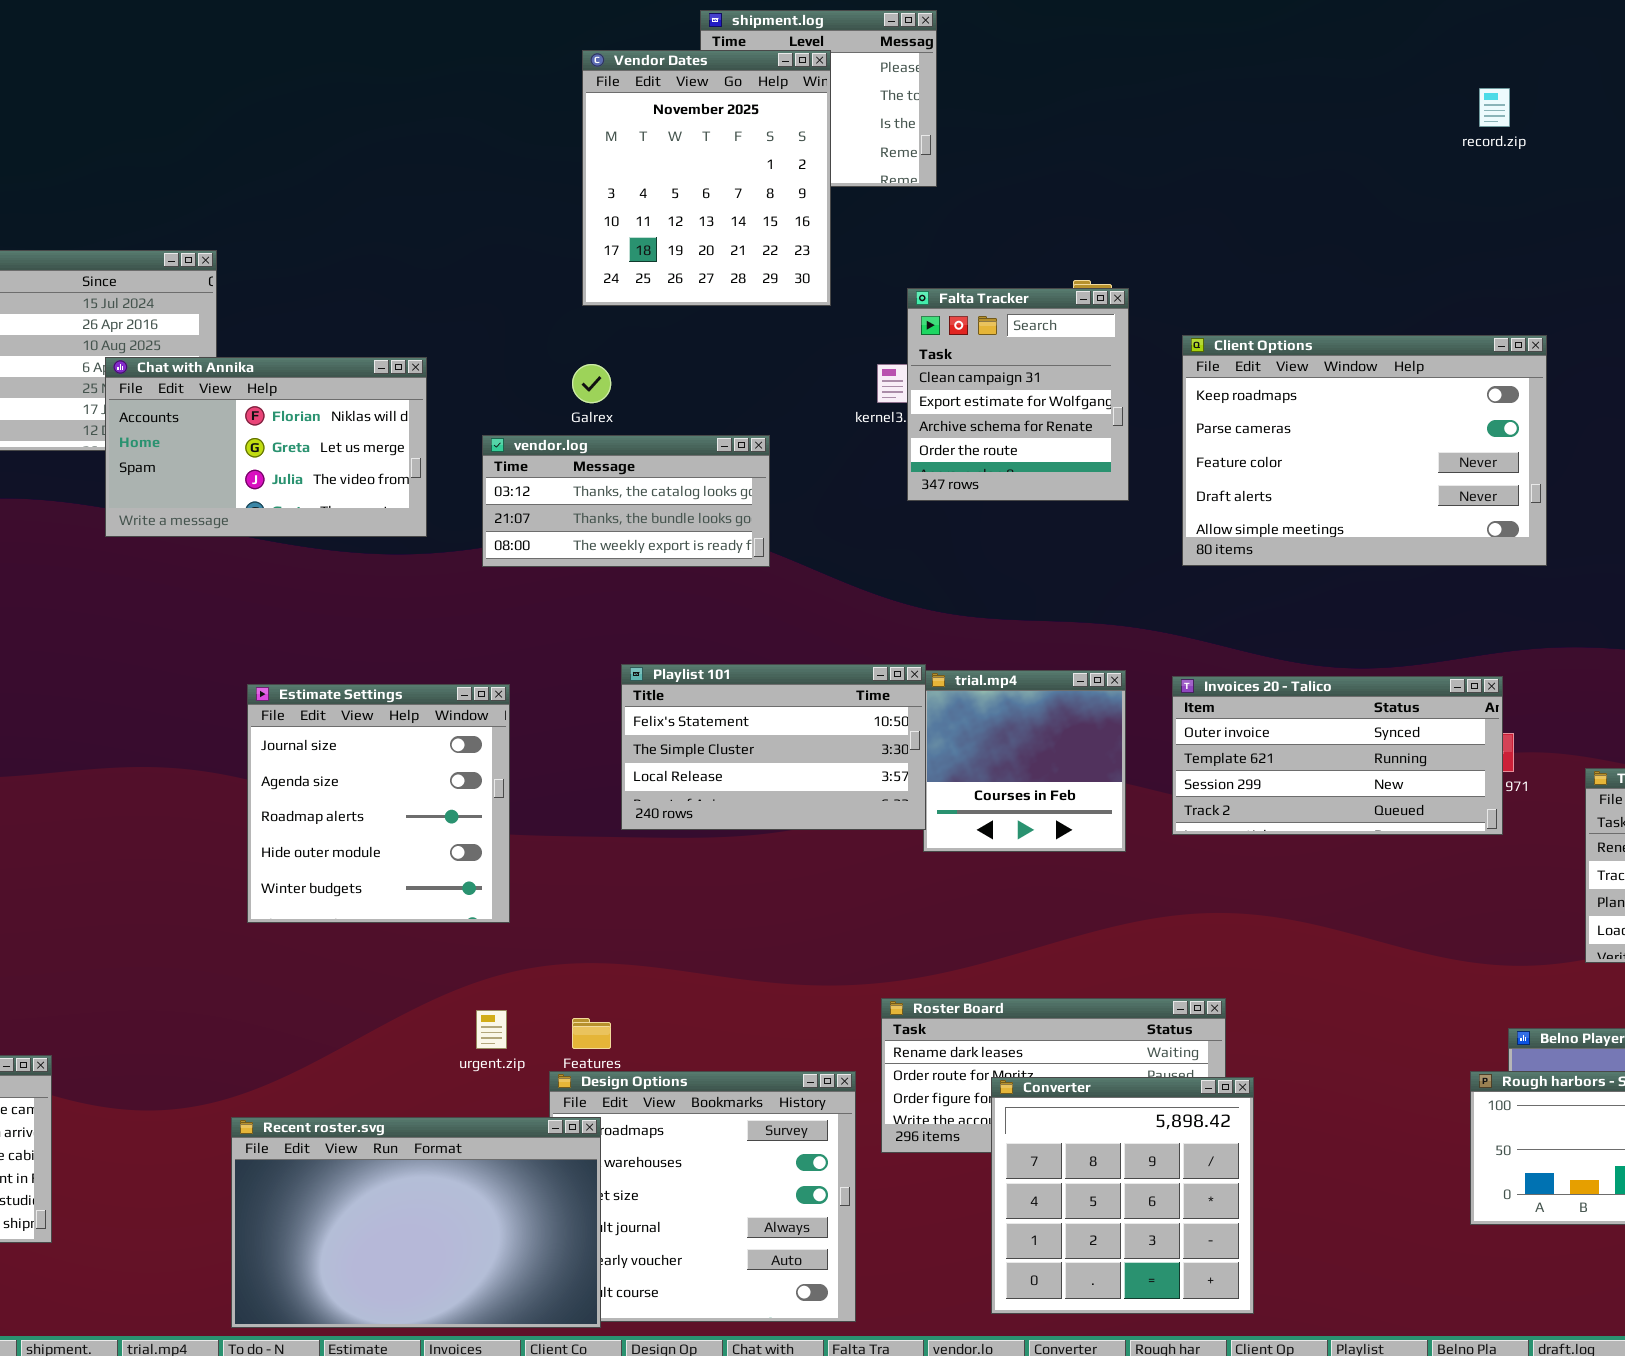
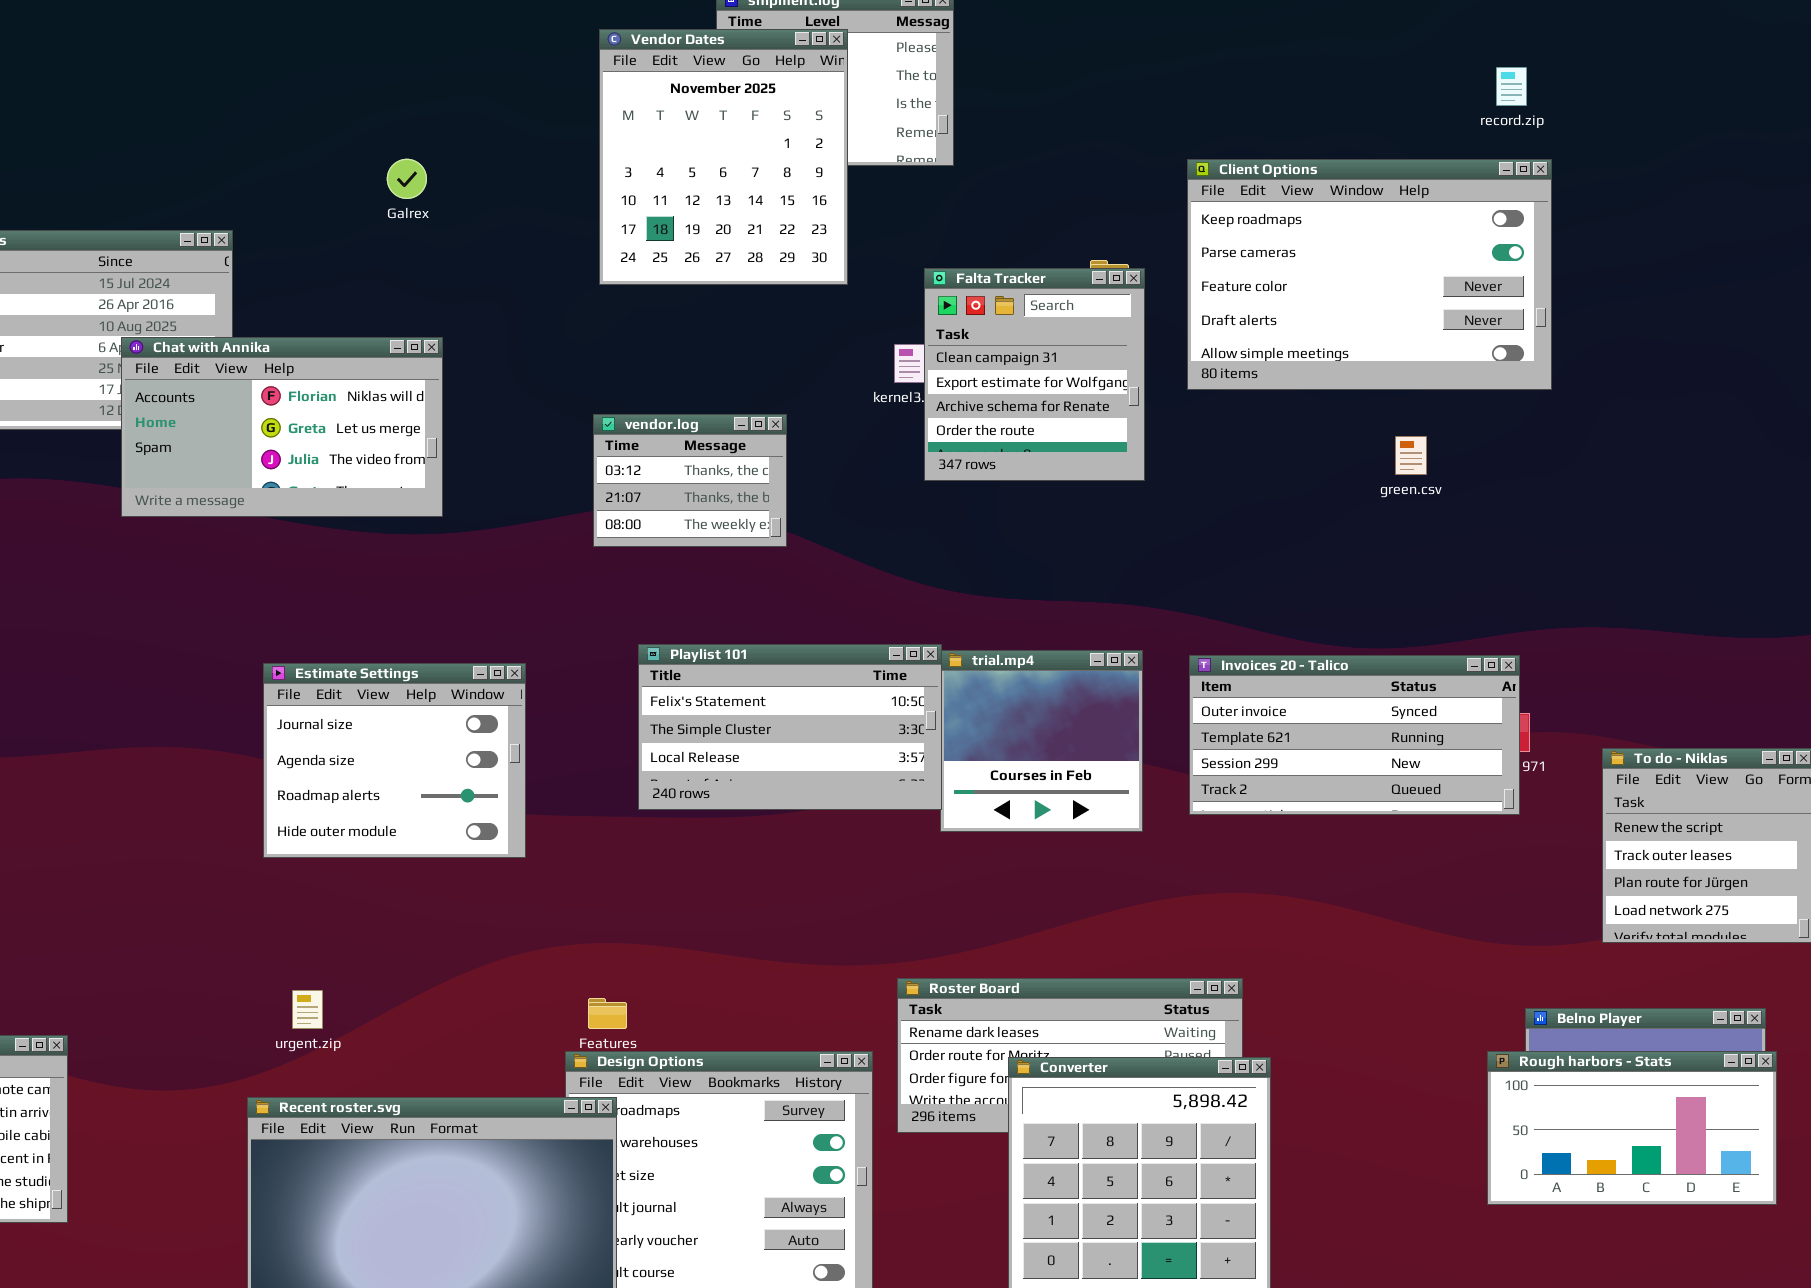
Client Options: [1182,335,1547,566] -> [1187,159,1552,390], moved
Galrex: [572,364,611,403] -> [387,159,427,199], moved
vendor.log: [482,435,770,567] -> [593,414,787,547], resized
Estimate Settings: [247,684,510,923] -> [263,663,526,858], resized
urgent.zip: [476,1010,507,1049] -> [292,990,323,1029], moved

